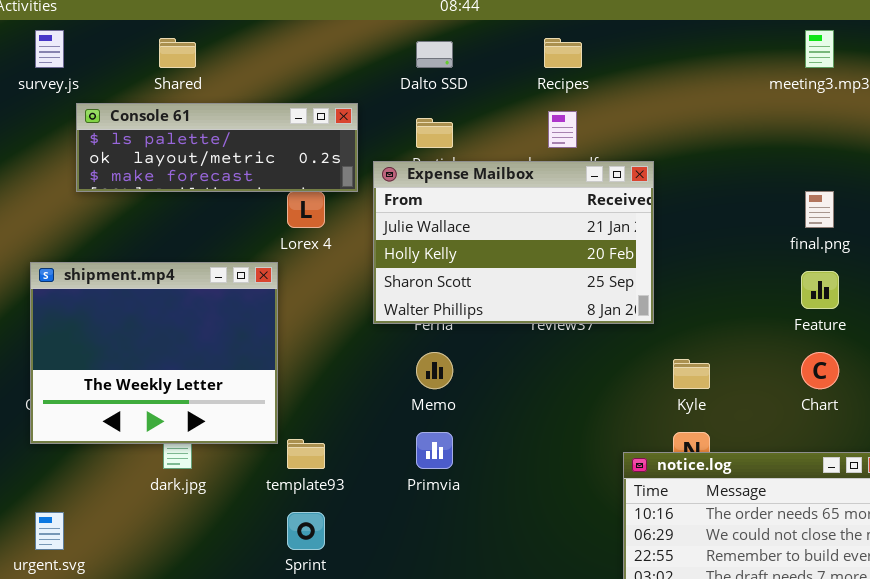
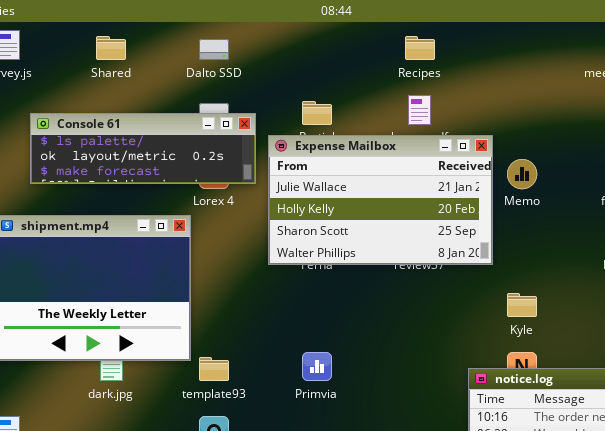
Dalto SSD: [416,41,453,68] -> [199,39,229,60], moved
Console 61: [76,103,358,192] -> [30,113,256,184], moved
Memo: [416,352,453,389] -> [507,159,537,189], moved

